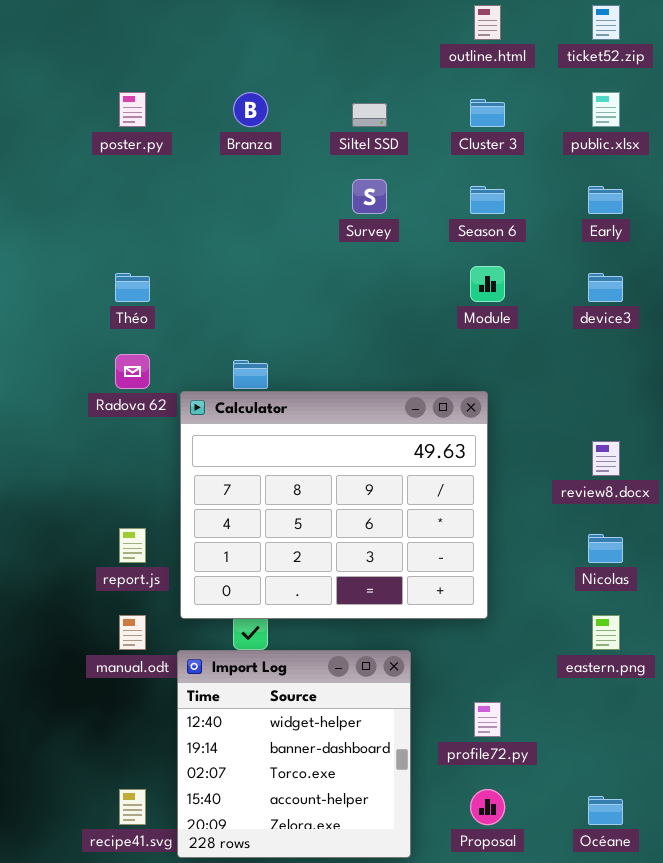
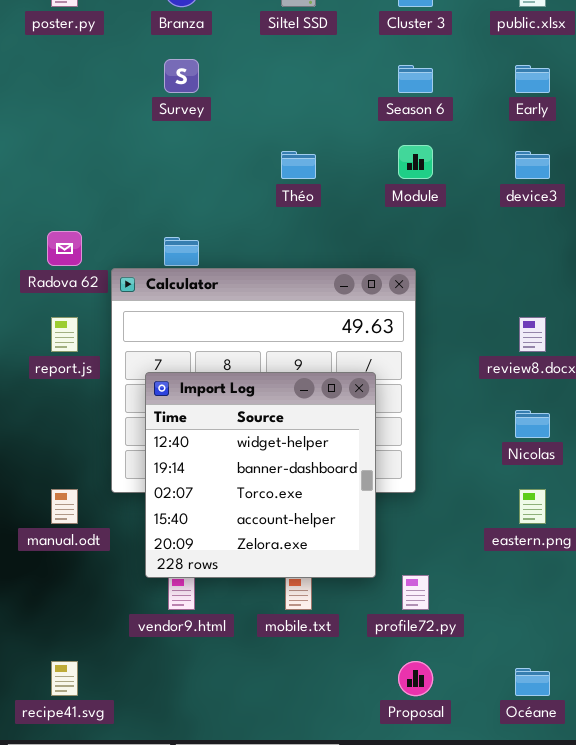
Survey: [352,179,387,214] -> [164,59,199,93], moved
Théo: [115,273,150,302] -> [281,151,316,179], moved
report.js: [119,528,146,563] -> [51,317,78,352], moved
Import Log: [177,650,411,858] -> [145,372,376,578], moved

